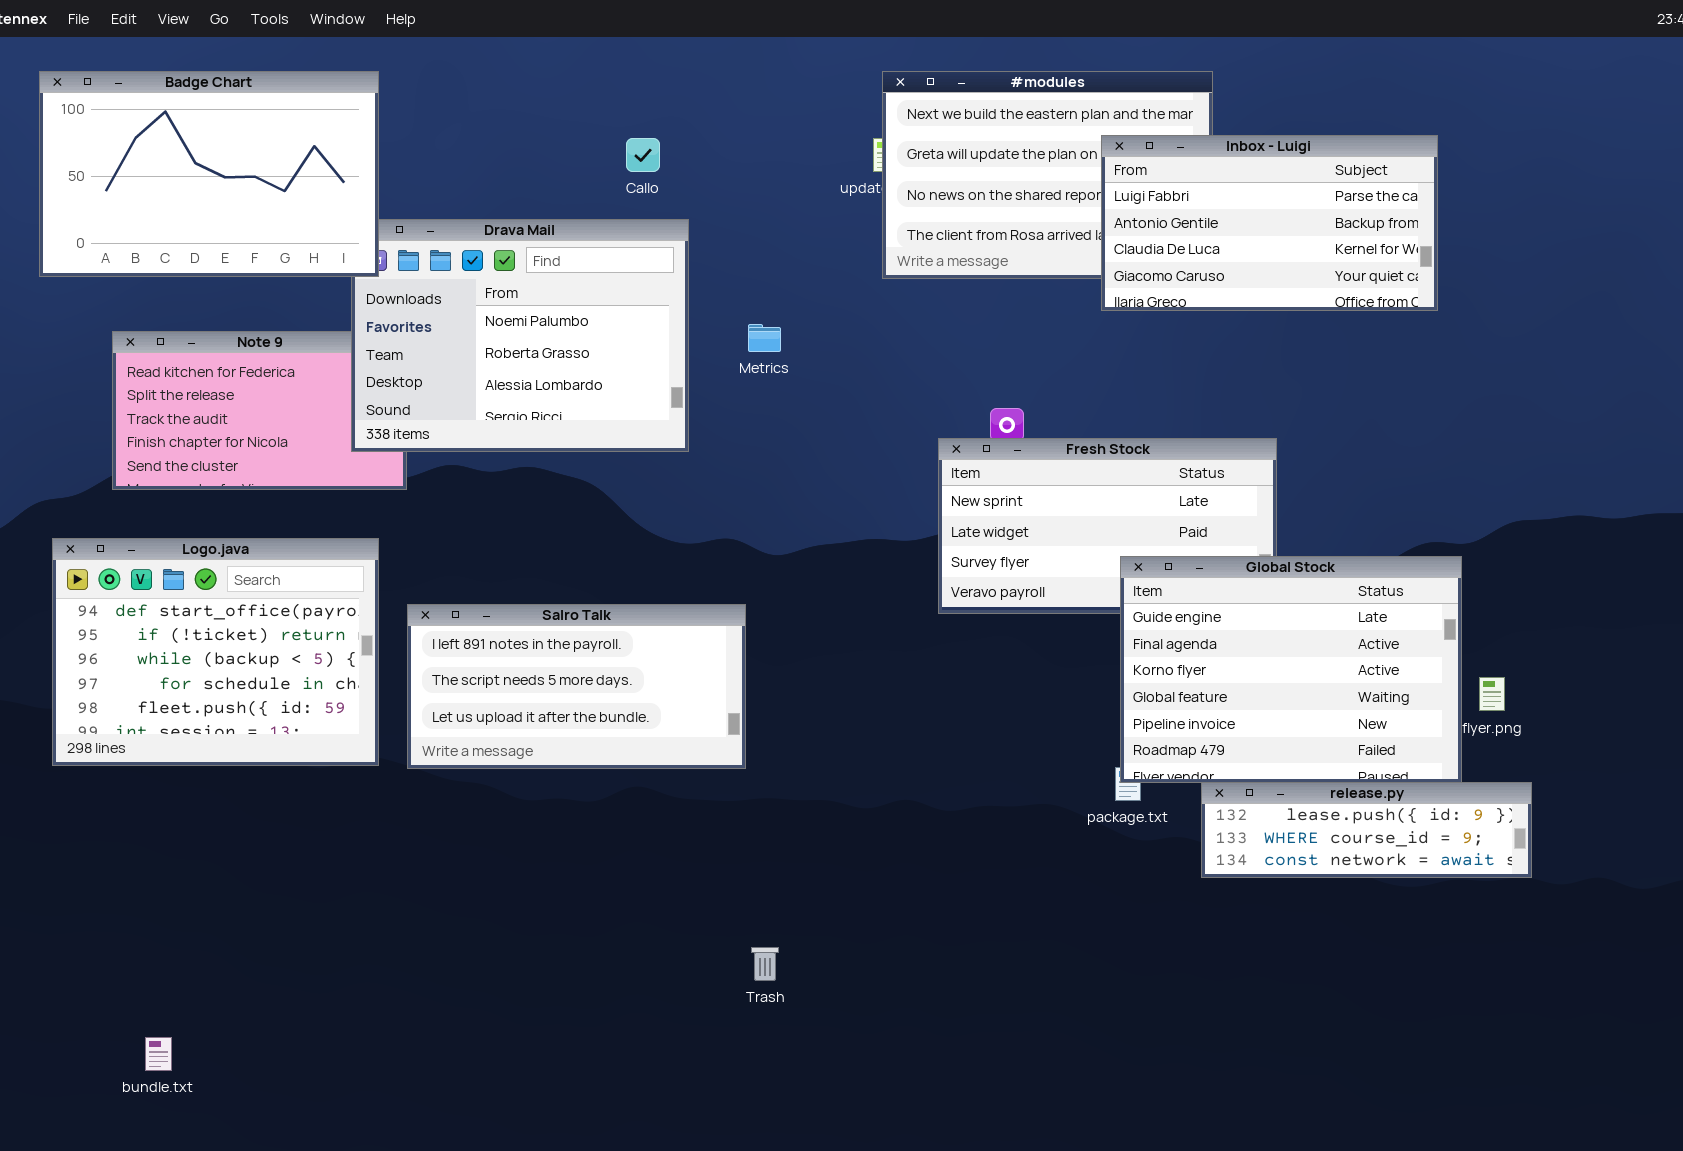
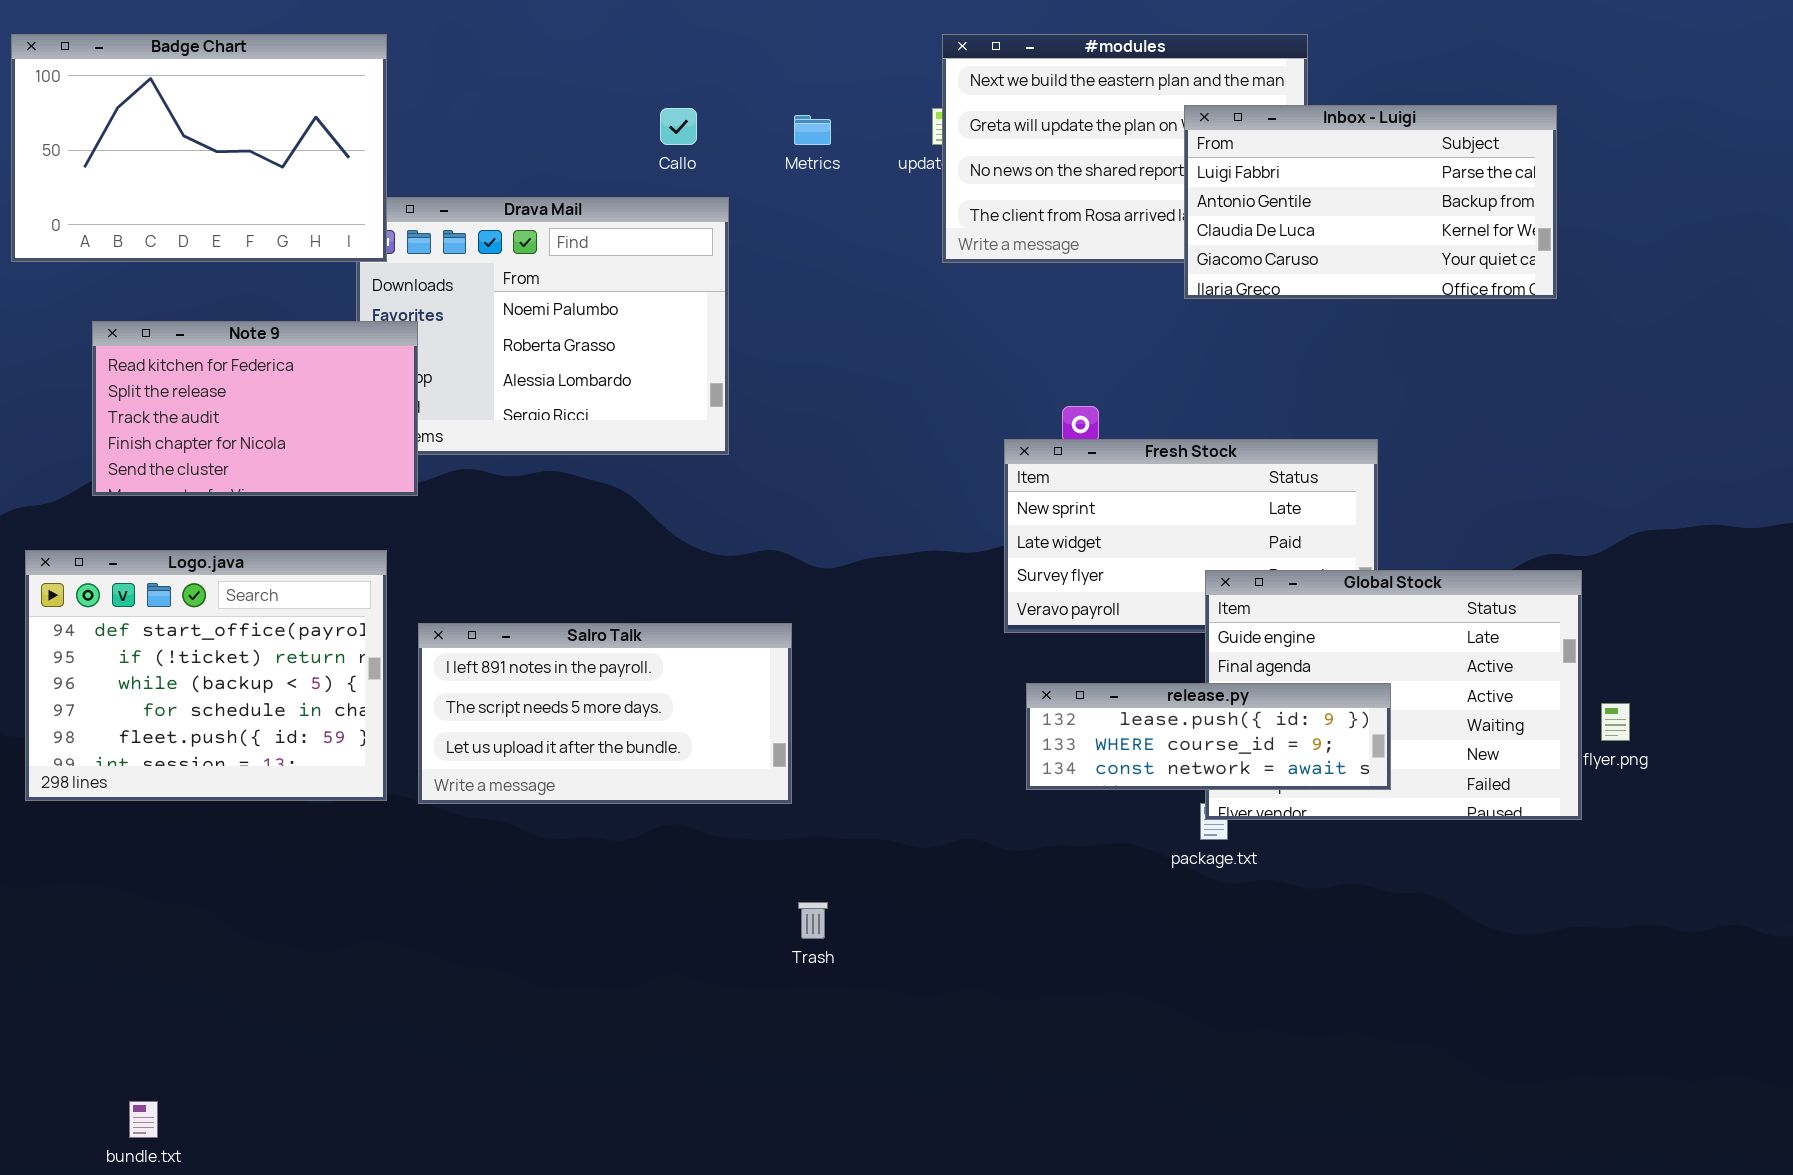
Metrics: [748,324,781,352] -> [794,115,831,145], moved
Note 9: [112,331,407,490] -> [92,321,418,496], raised
release.py: [1201,782,1532,878] -> [1026,683,1391,790], moved
Trash: [751,947,779,981] -> [798,902,828,939], moved

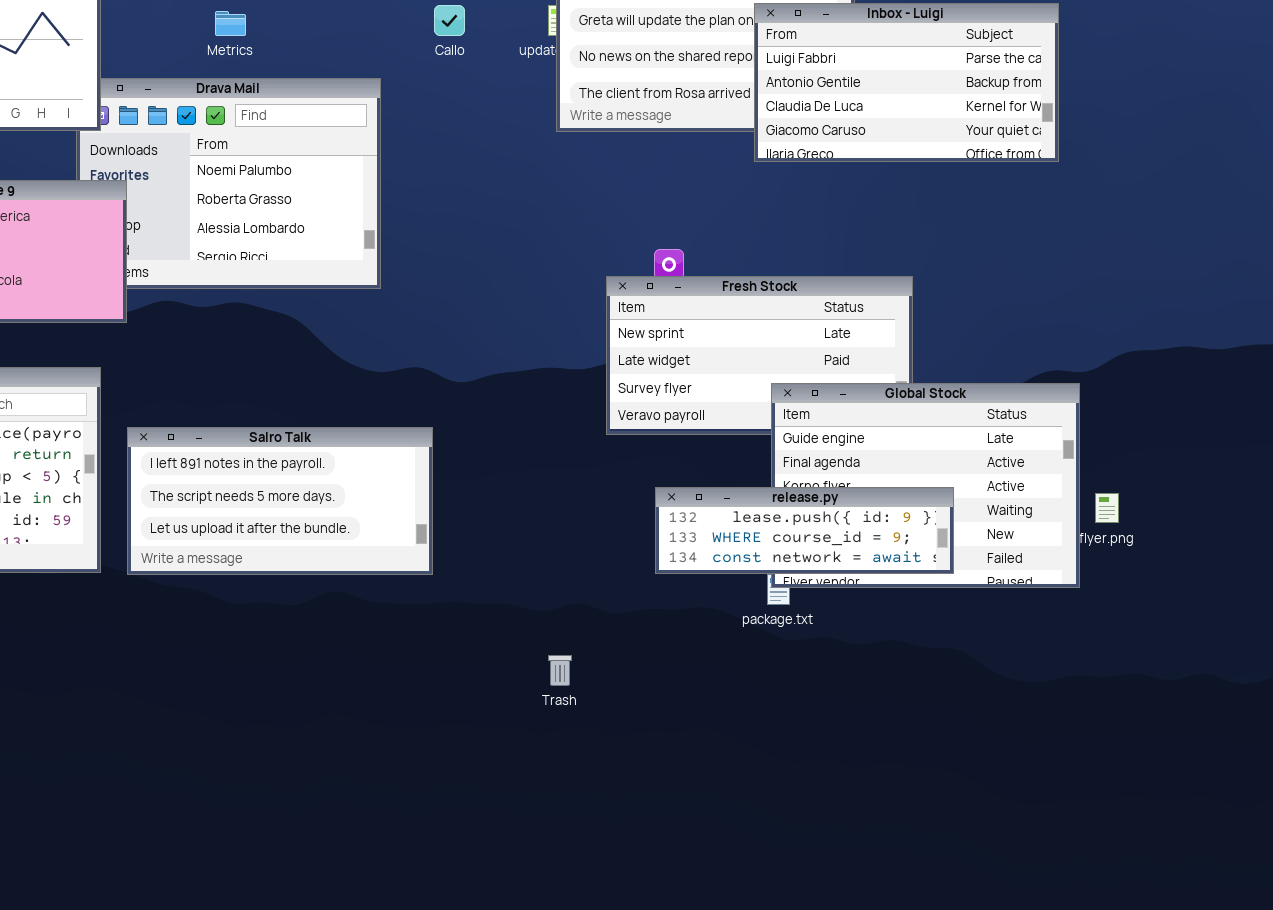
Callo: [660,108,697,145] -> [434,5,465,36], moved
Metrics: [794,115,831,145] -> [215,11,246,36], moved
release.py: [1026,683,1391,790] -> [655,487,954,574], moved
Trash: [798,902,828,939] -> [548,655,572,686], moved

